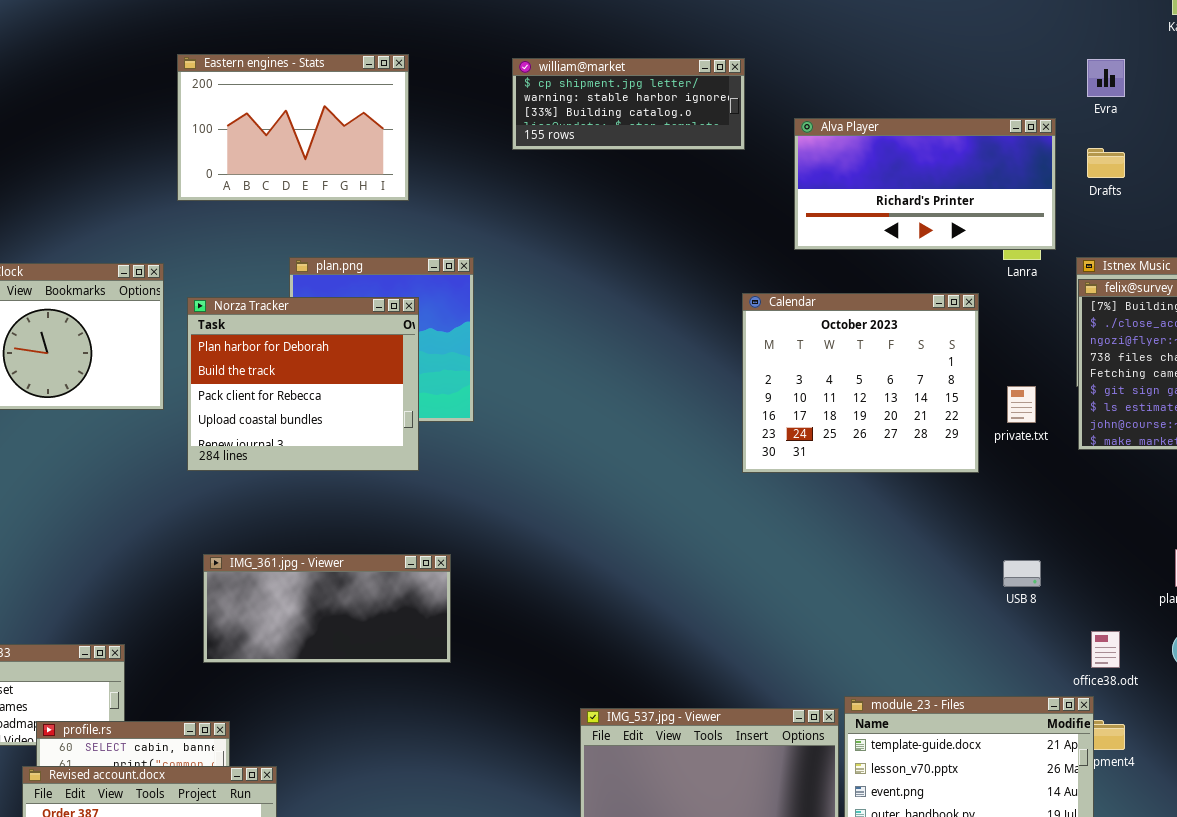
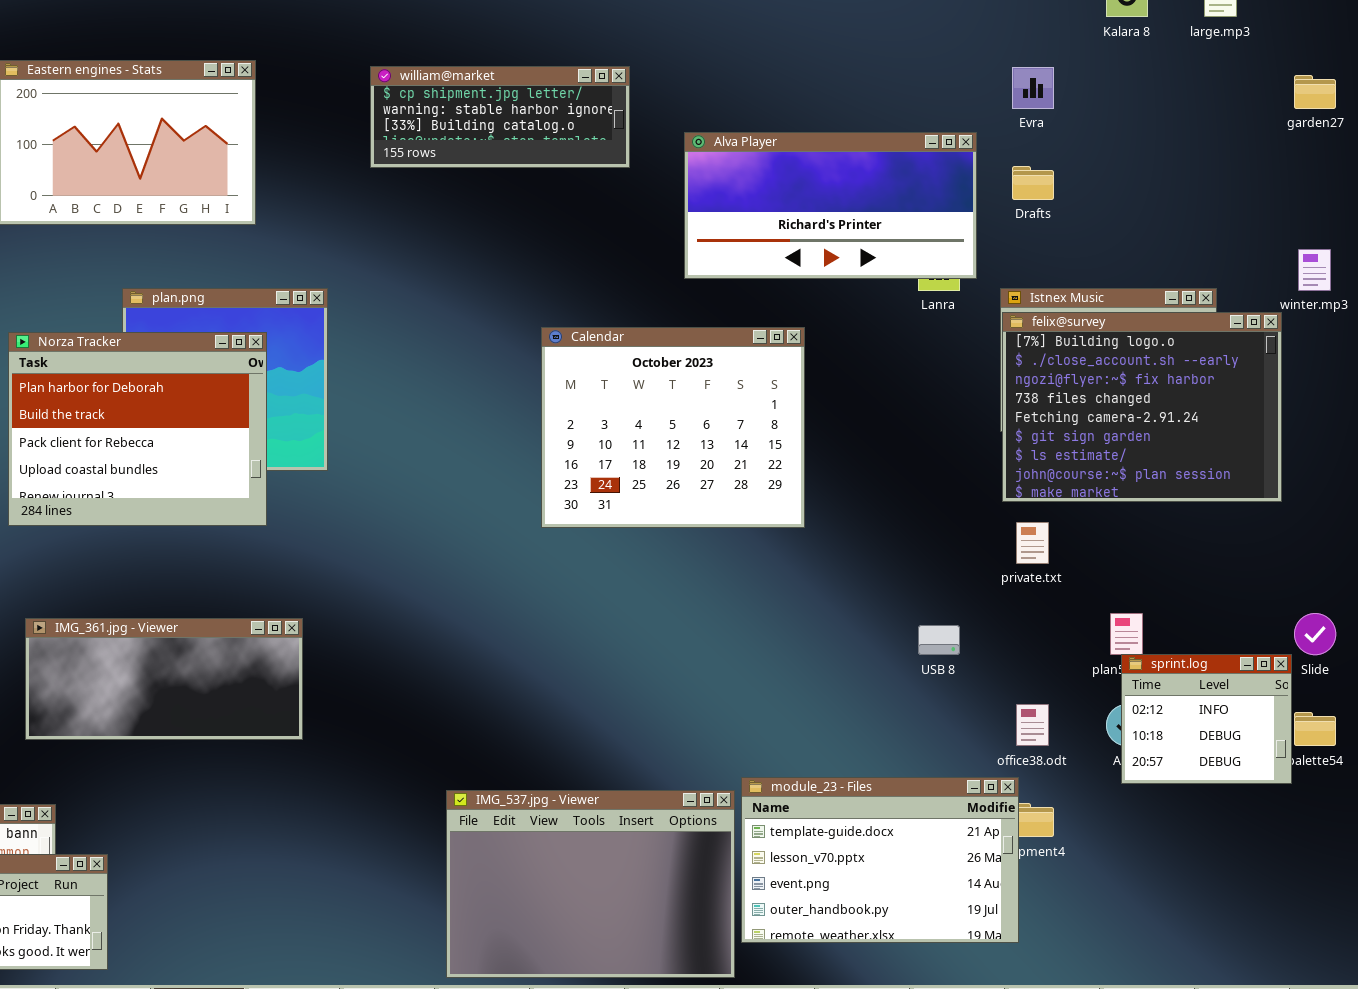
Calendar: [742,293,979,473] -> [541,327,805,528], moved
private.txt: [1007,386,1036,423] -> [1016,522,1049,564], moved

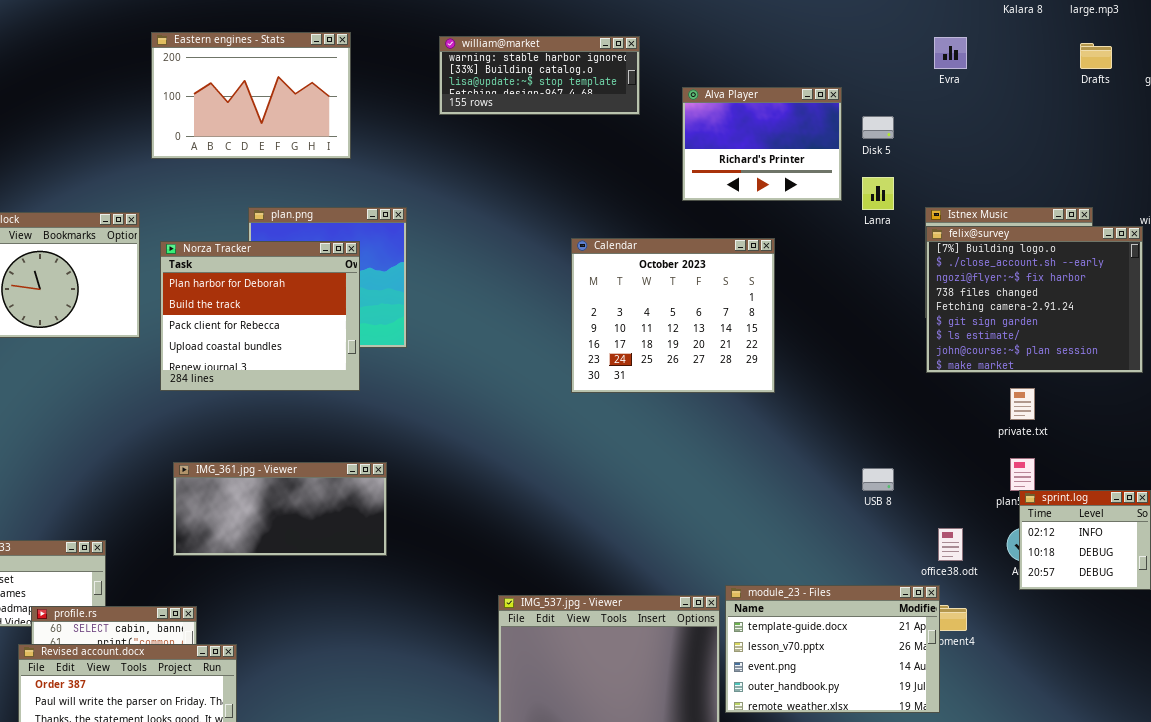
william@market: [370,66,630,168] -> [439,36,640,115], scrolled down 1 row
Alva Player: [684,132,977,279] -> [682,87,842,201], resized
Drafts: [1012,166,1054,200] -> [1080,43,1112,69], moved
private.txt: [1016,522,1049,564] -> [1010,388,1035,420], moved

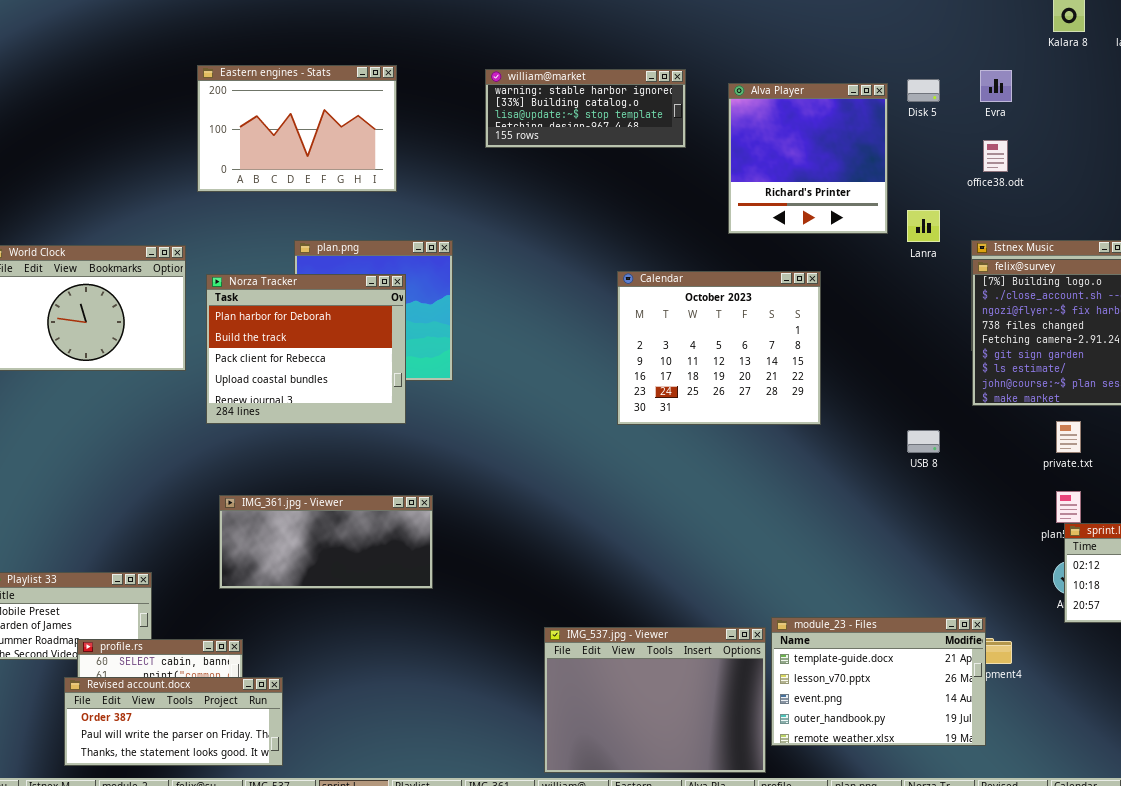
Alva Player: [682,87,842,201] -> [728,83,888,234], resized
Disk 5: [862,116,894,139] -> [907,79,940,102], moved
USB 8: [862,468,894,491] -> [907,430,940,453], moved
office38.odt: [938,528,963,561] -> [983,140,1008,172], moved

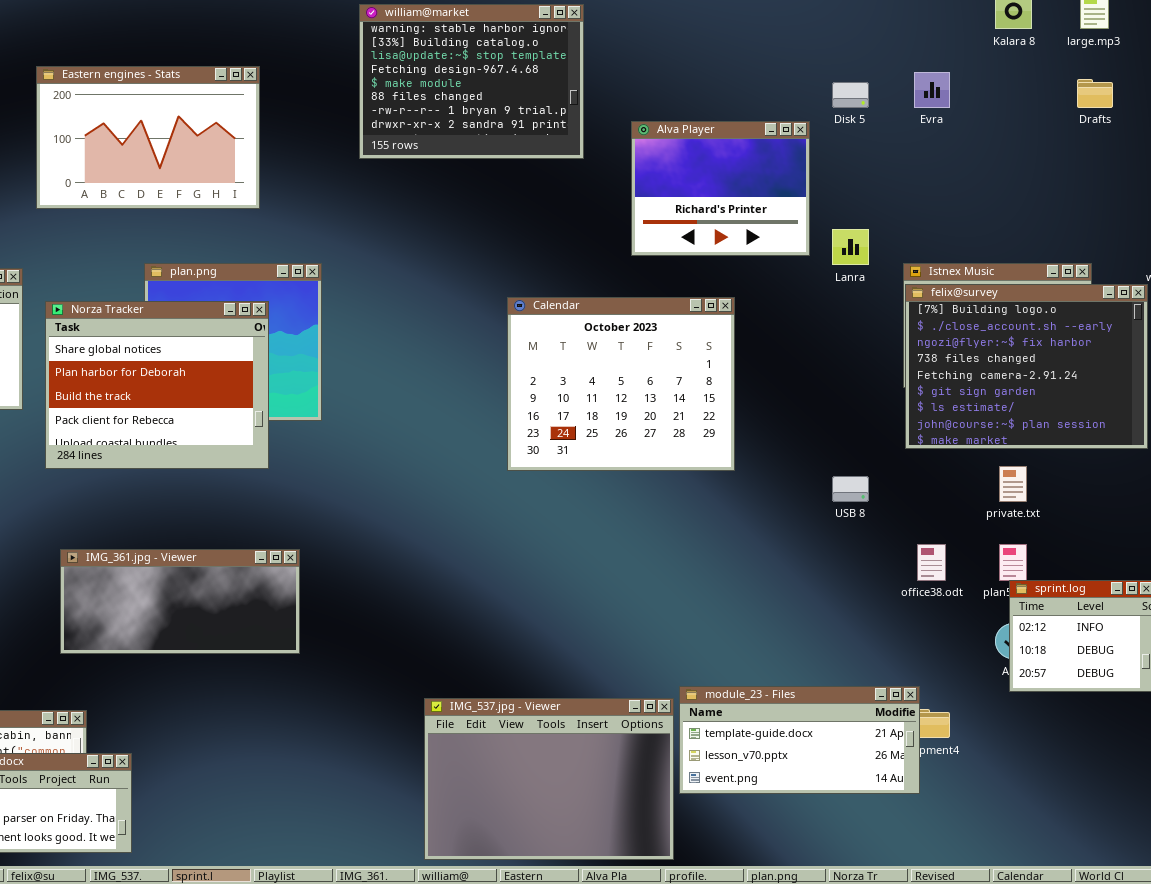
william@market: [485,69,686,148] -> [359,4,584,159], resized
Alva Player: [728,83,888,234] -> [631,121,810,256], resized
office38.odt: [983,140,1008,172] -> [917,544,946,581], moved
Norza Tracker: [206,274,406,424] -> [45,301,269,469], scrolled up 1 row
module_23 - Files: [771,617,986,746] -> [679,686,920,794], resized

